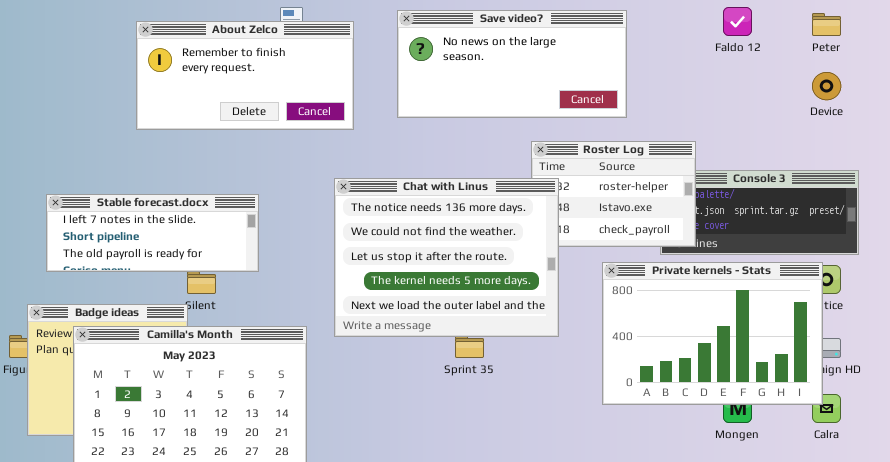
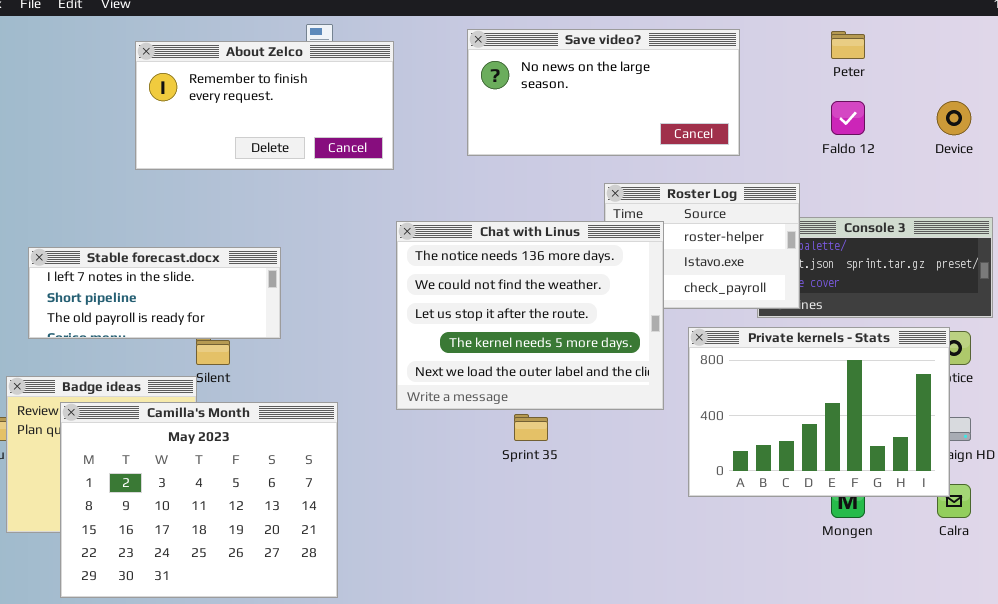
Faldo 12: [723,7,752,36] -> [831,101,865,135], moved
Save video?: [397,10,627,118] -> [467,29,740,156], moved
Peter: [812,13,841,36] -> [831,31,865,59], moved
Chat with Linus: [334,178,559,337] -> [396,221,664,410], moved

